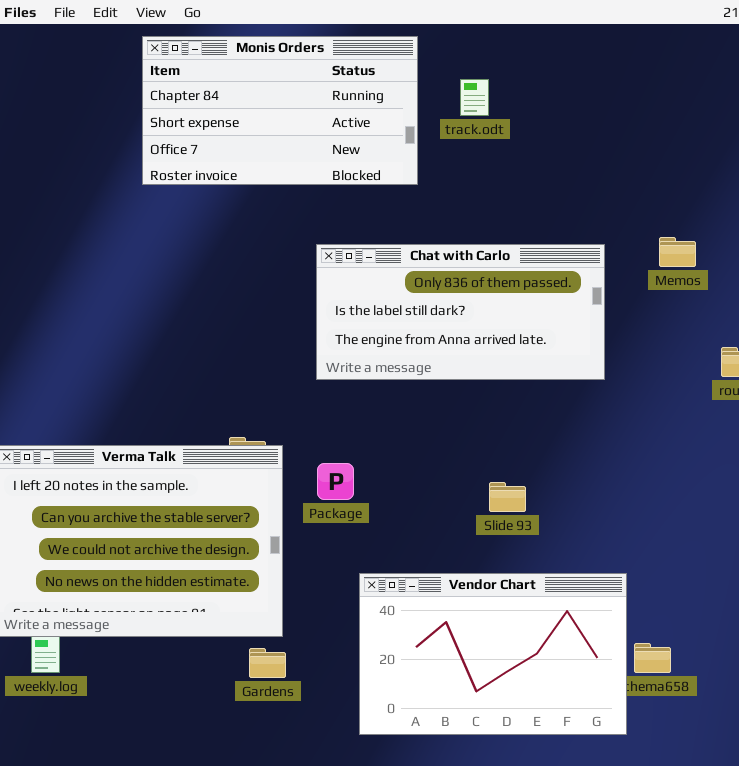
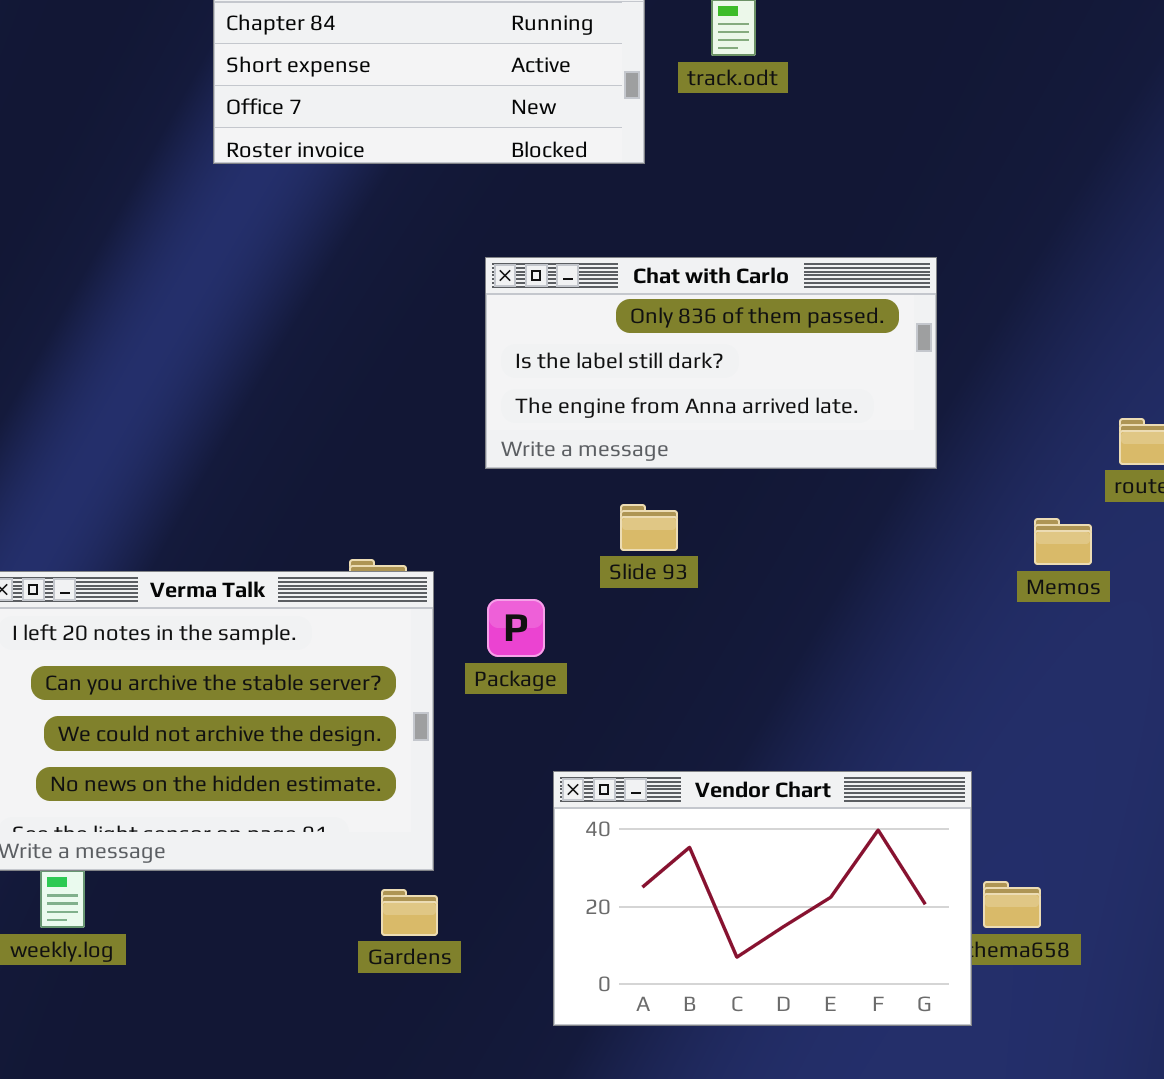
Memos: [659,237,696,267] -> [1034,518,1092,565], moved
Slide 93: [489,482,526,512] -> [620,504,678,551], moved

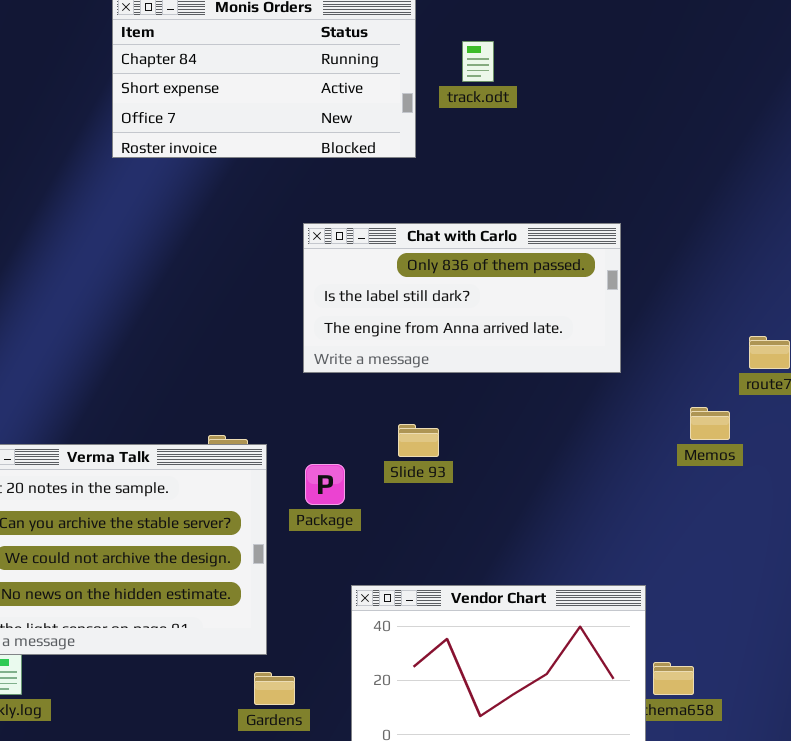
Slide 93: [620,504,678,551] -> [398,424,439,457], moved
Gardens: [381,889,438,936] -> [254,672,295,705], moved

